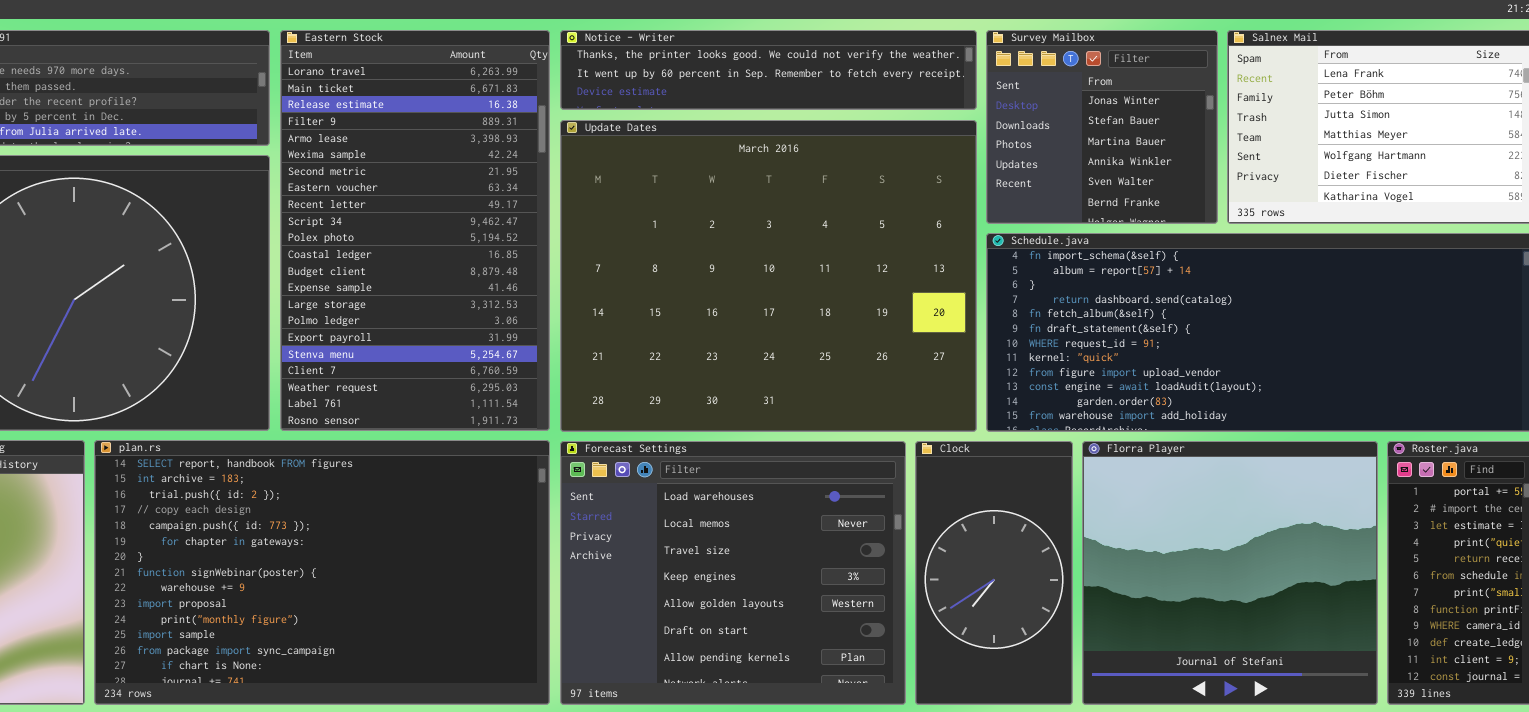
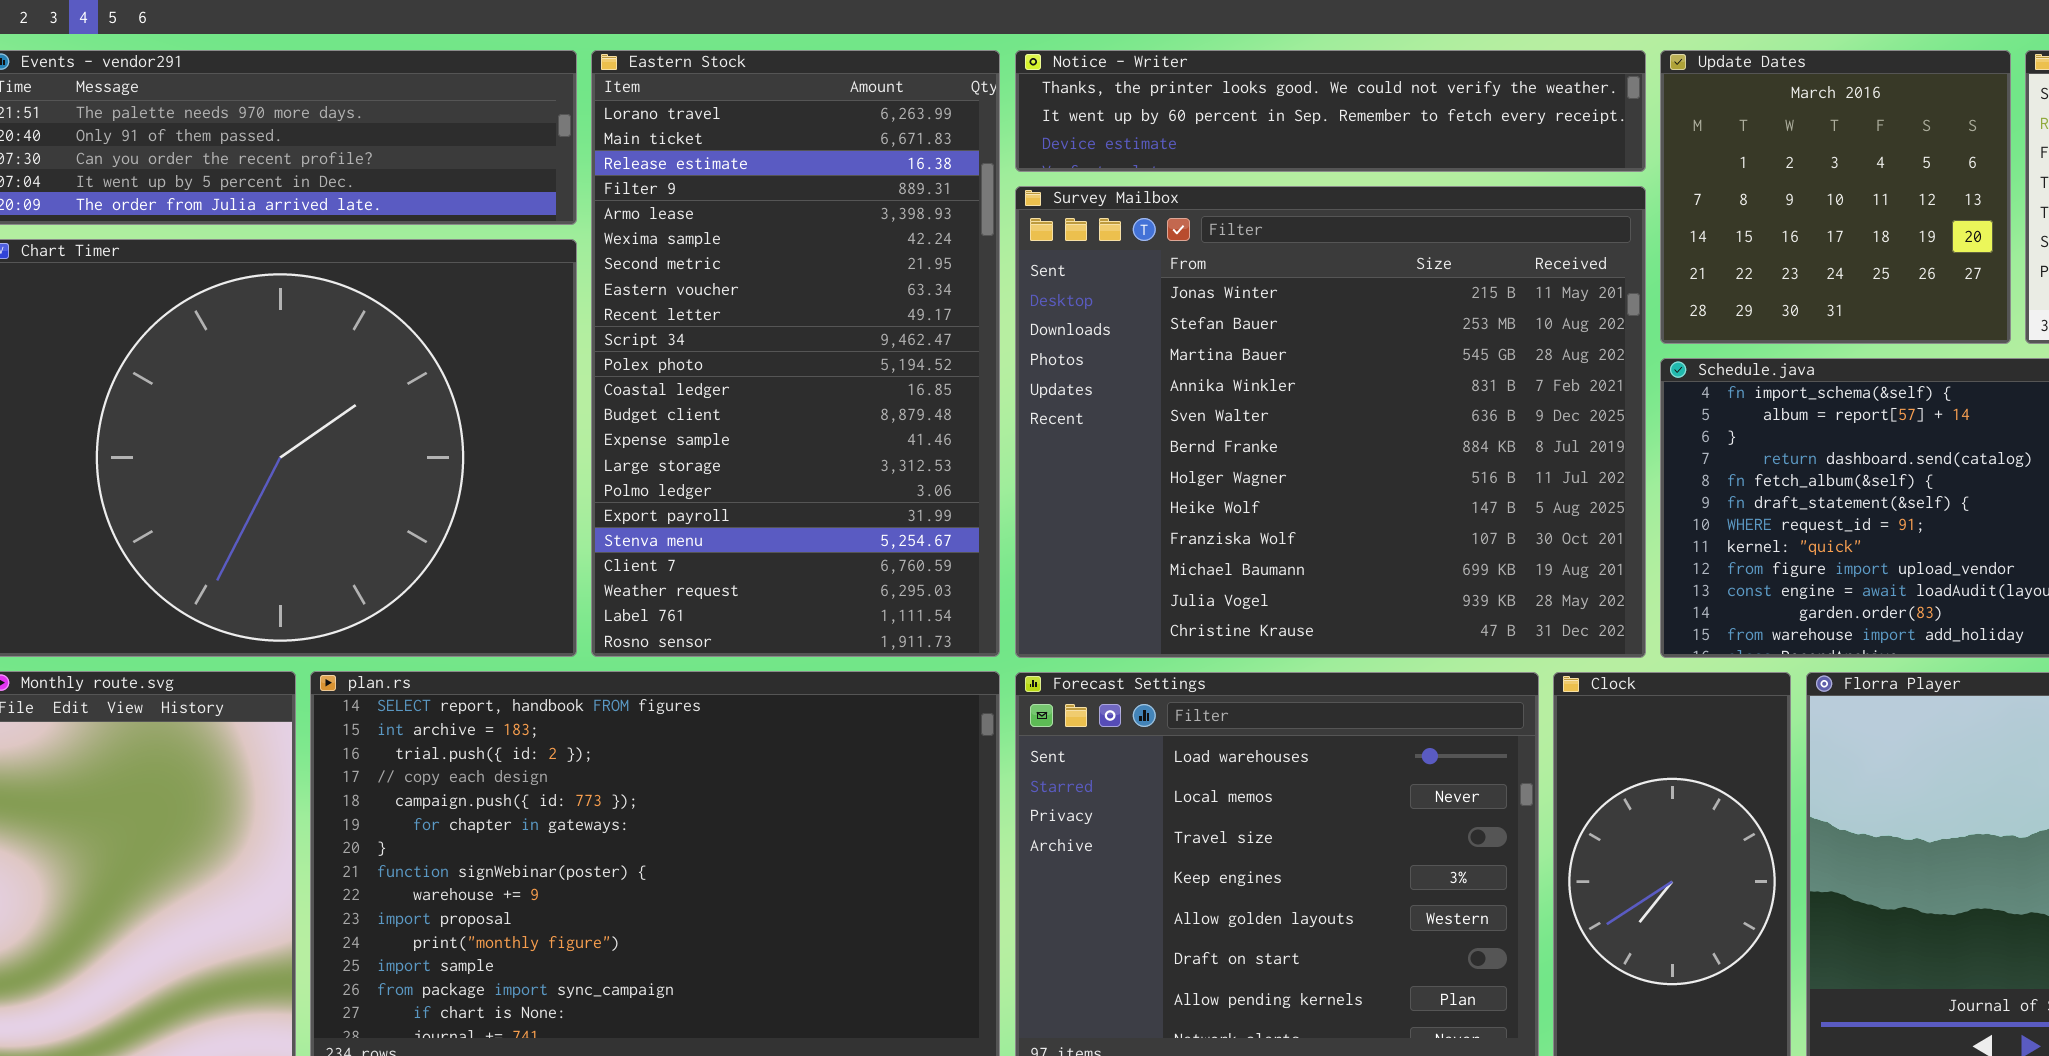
Survey Mailbox: [986,30,1218,224] -> [1015,186,1646,658], moved, resized
Update Dates: [560,120,977,432] -> [1660,50,2011,344], moved, resized

